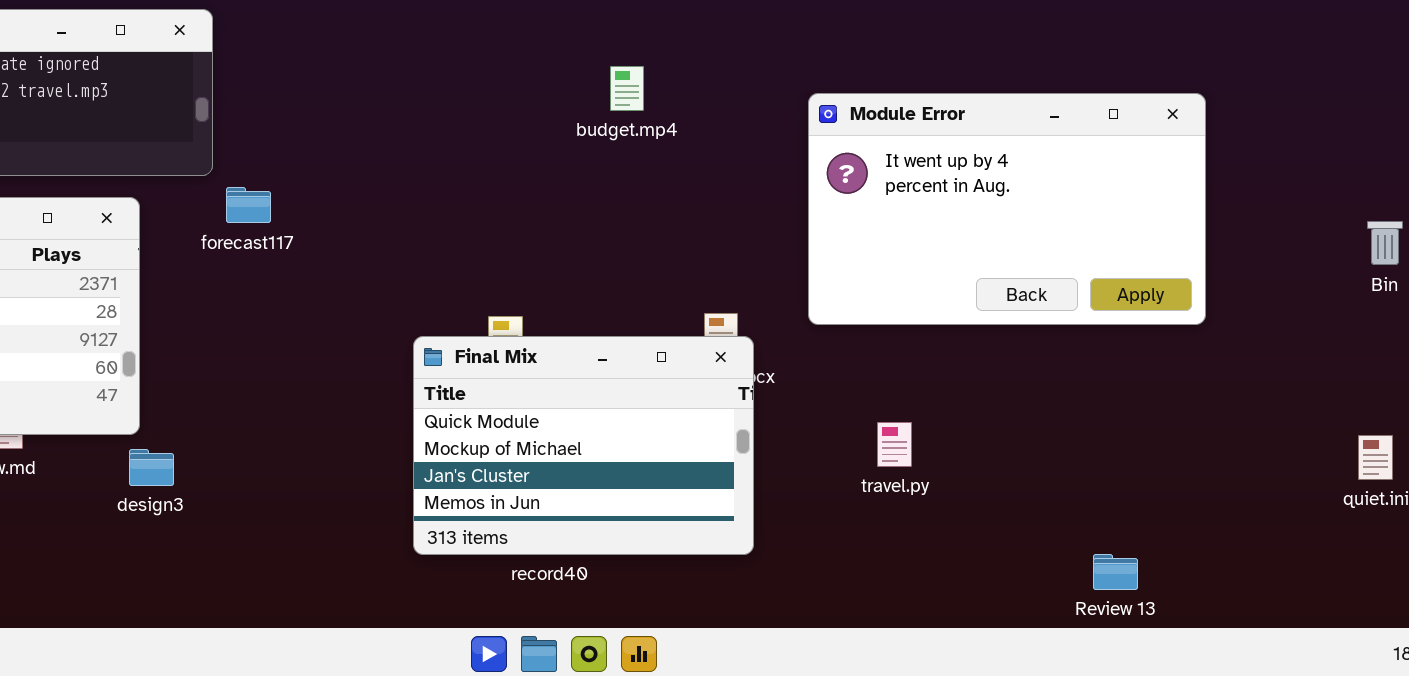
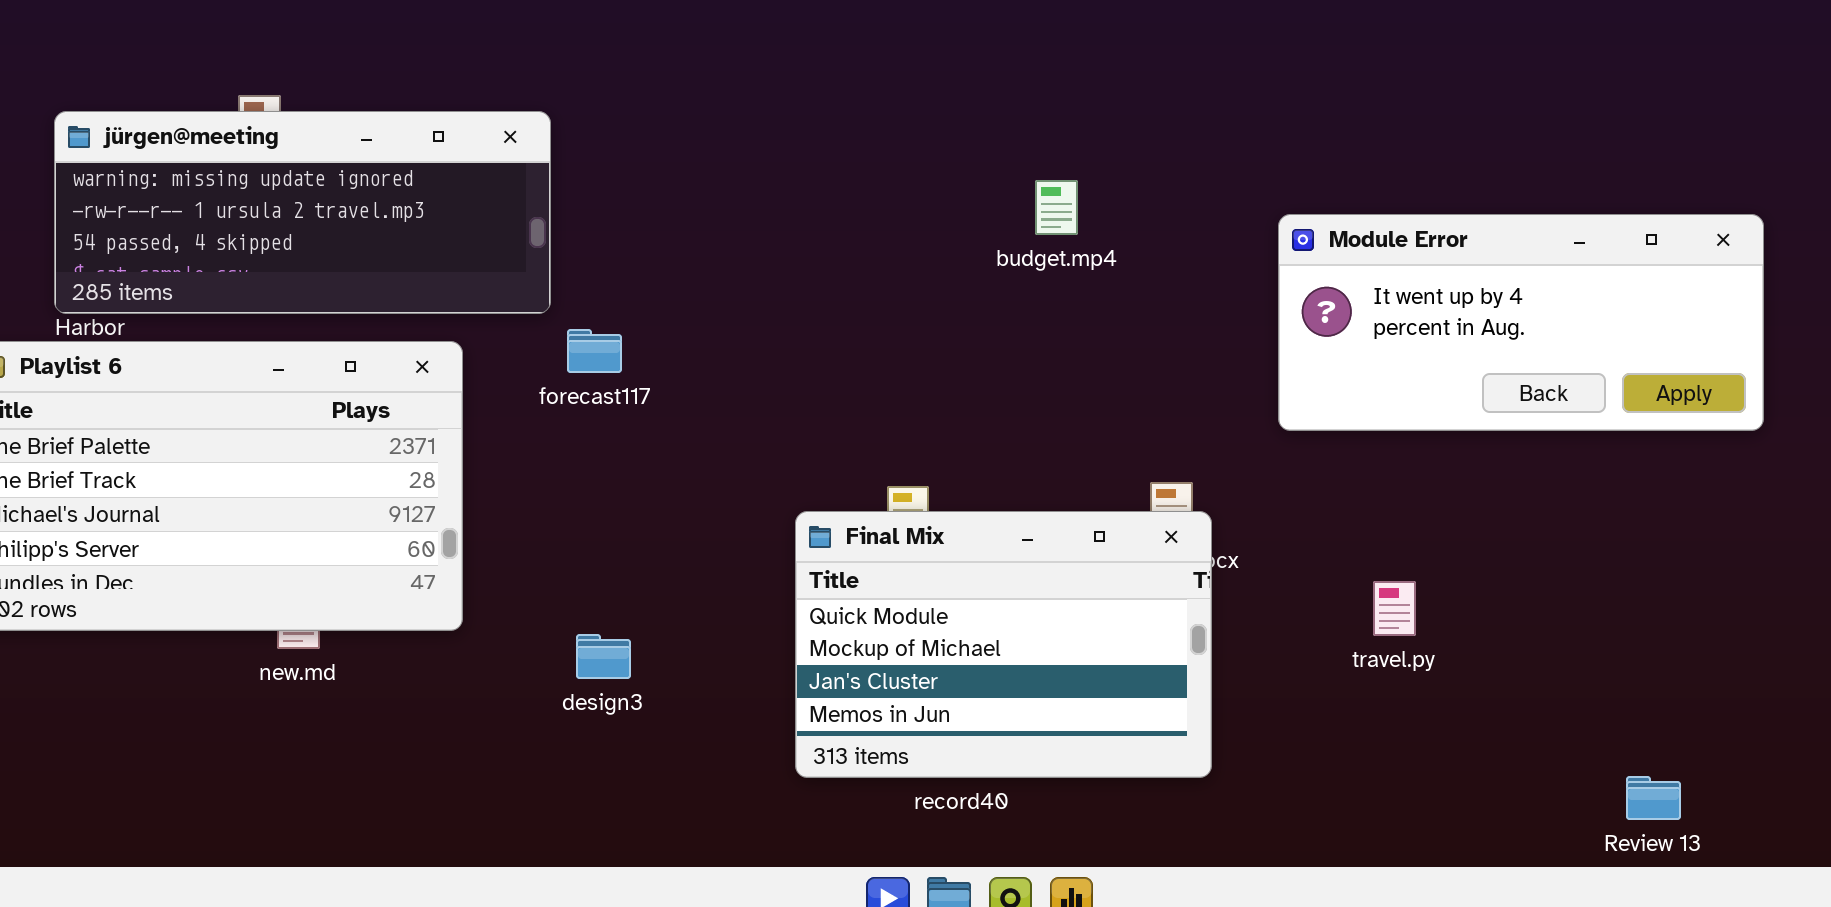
Module Error: [808,93,1206,325] -> [1278,214,1764,431], resized
travel.py: [877,422,912,467] -> [1373,581,1416,636], moved
design3: [129,449,174,486] -> [576,634,631,679], moved

